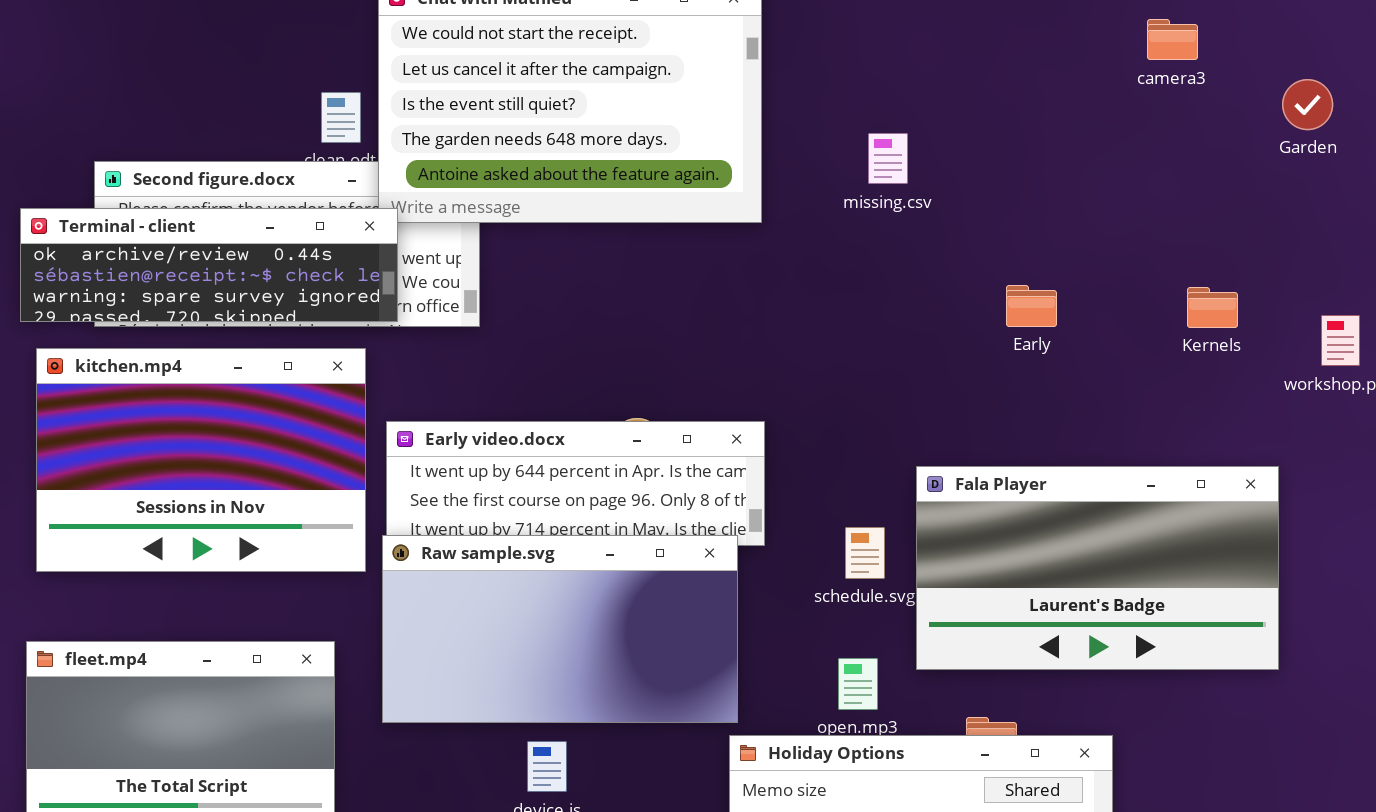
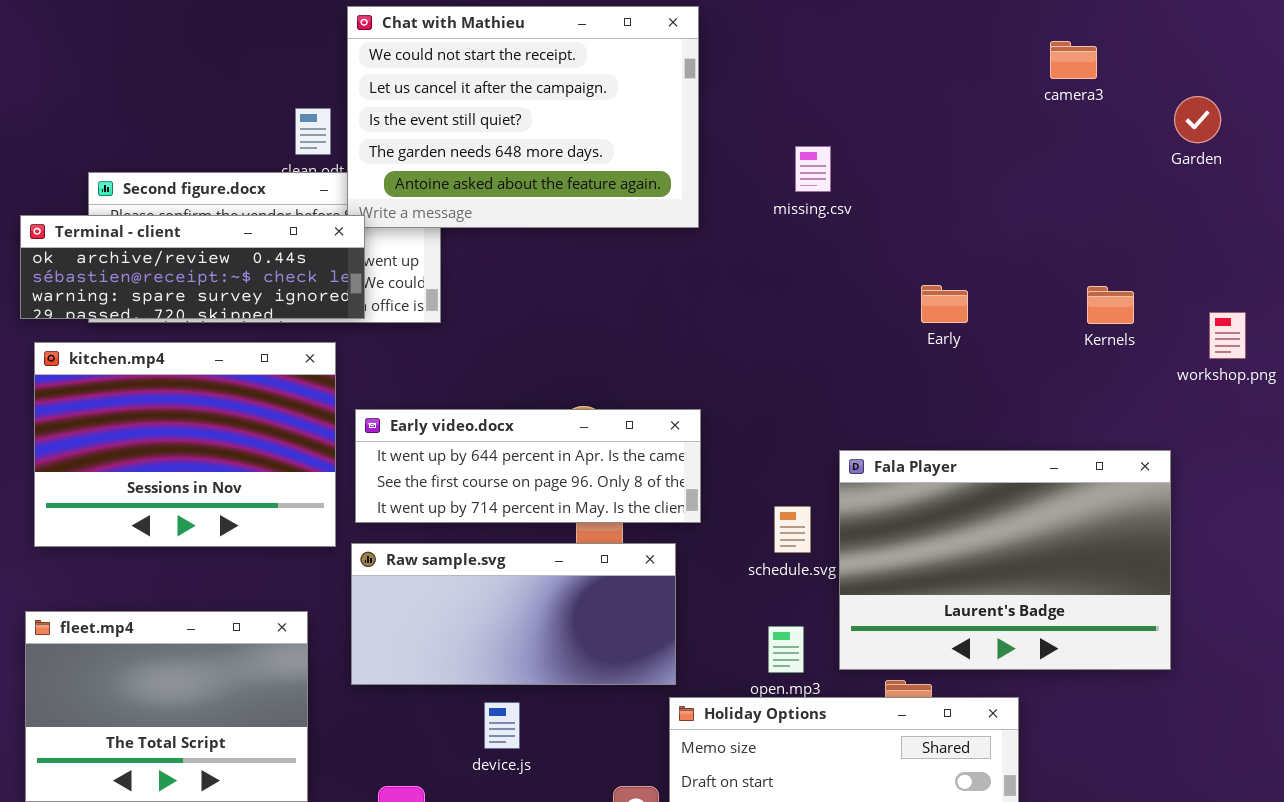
Fala Player: [916,466,1279,670] -> [839,450,1171,670], resized
Raw sample.svg: [382,535,738,723] -> [351,543,676,685], resized

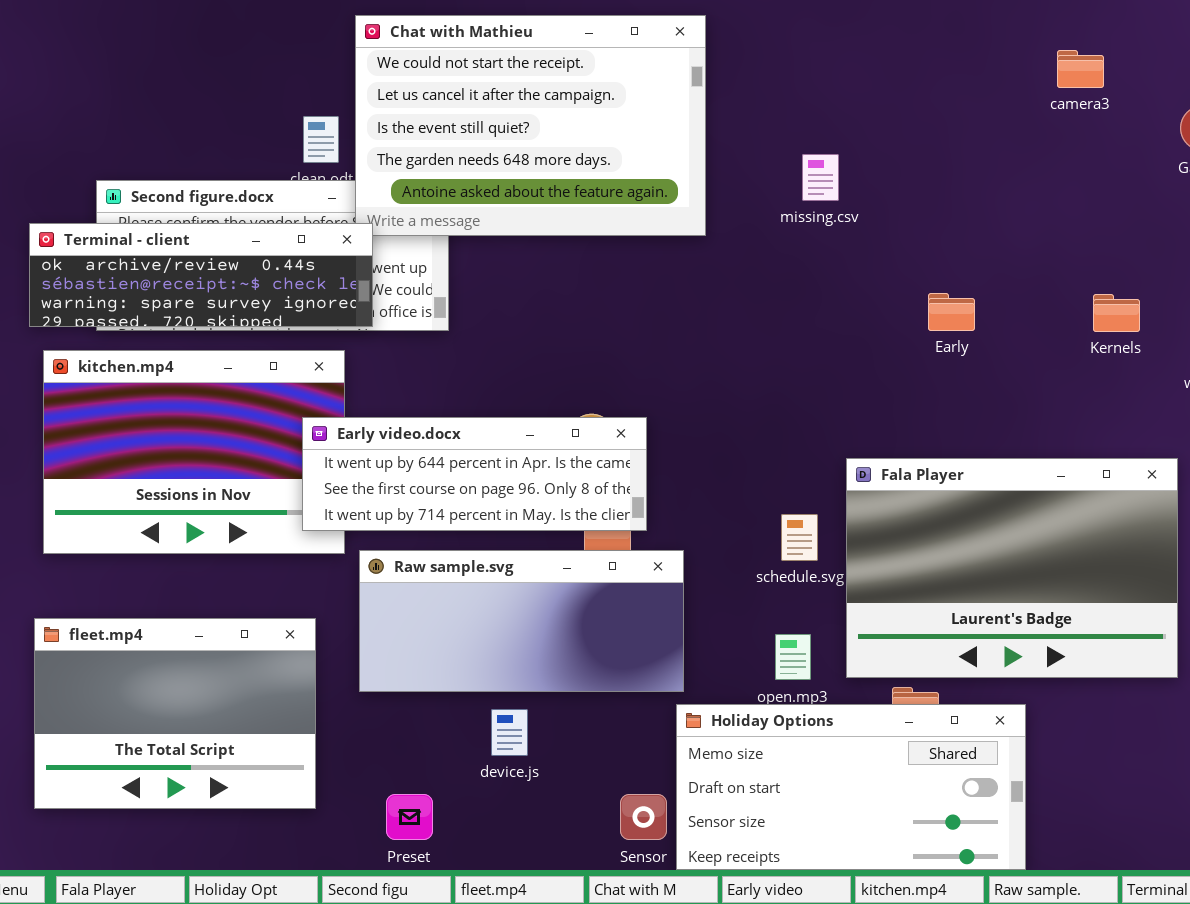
Early video.docx: [355,409,701,523] -> [302,417,647,531], moved

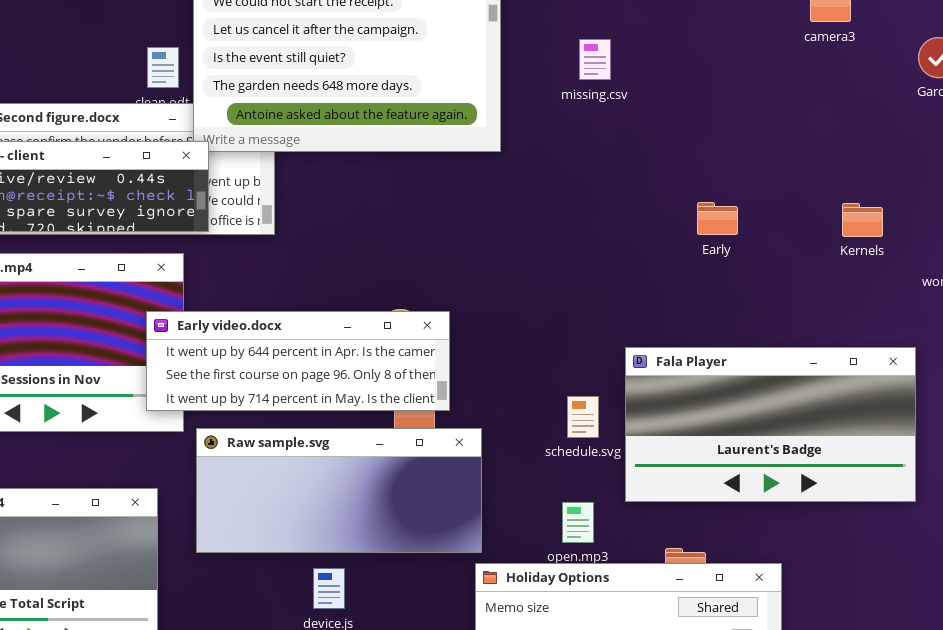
missing.csv: [802,154,839,201] -> [579,39,611,80], moved
Fala Player: [846,458,1178,678] -> [625,347,916,502], resized

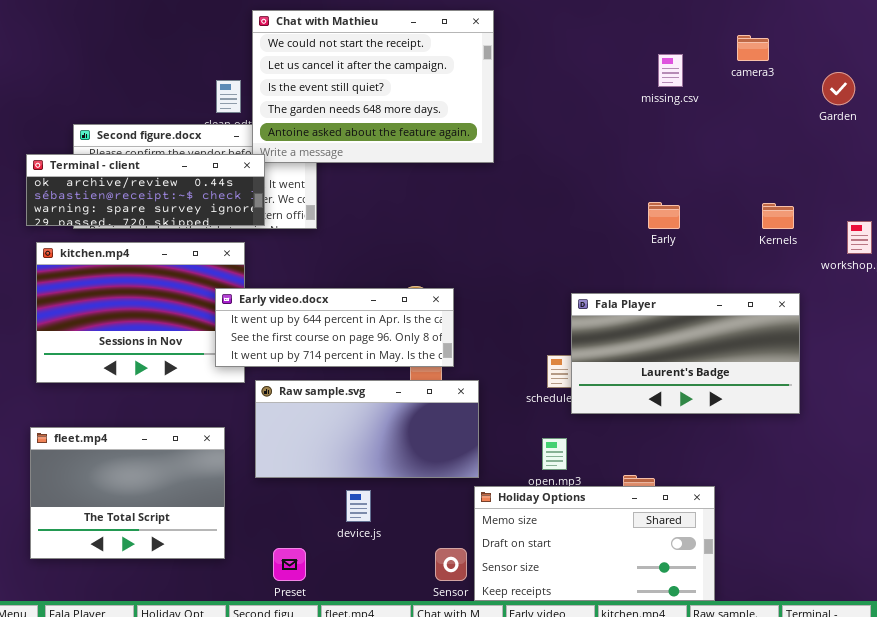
missing.csv: [579,39,611,80] -> [658,54,683,87], moved
Fala Player: [625,347,916,502] -> [571,293,800,414], moved

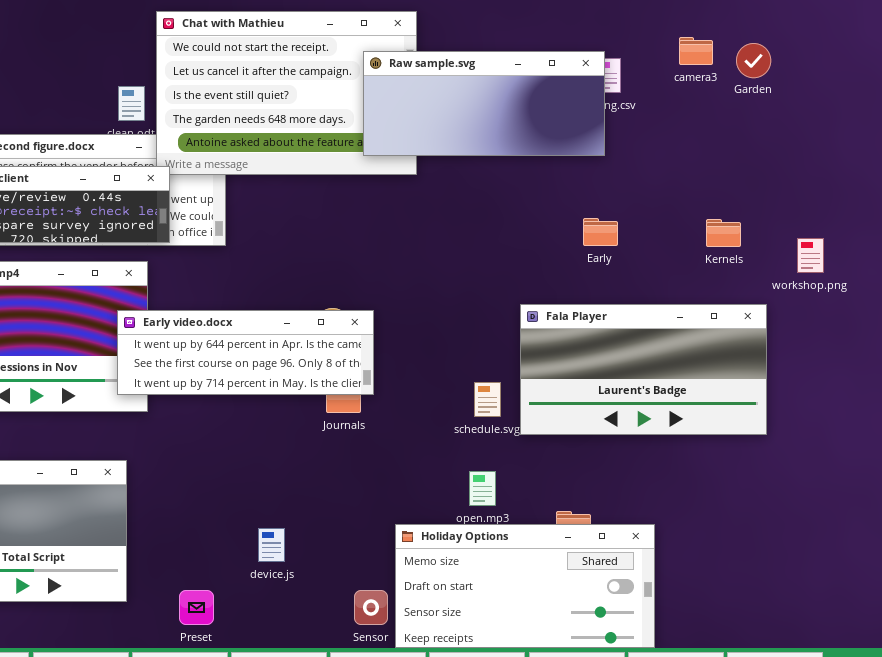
Garden: [822,72,855,105] -> [736,43,771,78], moved
Fala Player: [571,293,800,414] -> [520,304,767,435], moved
Raw sample.svg: [255,380,479,478] -> [363,51,605,156], moved

